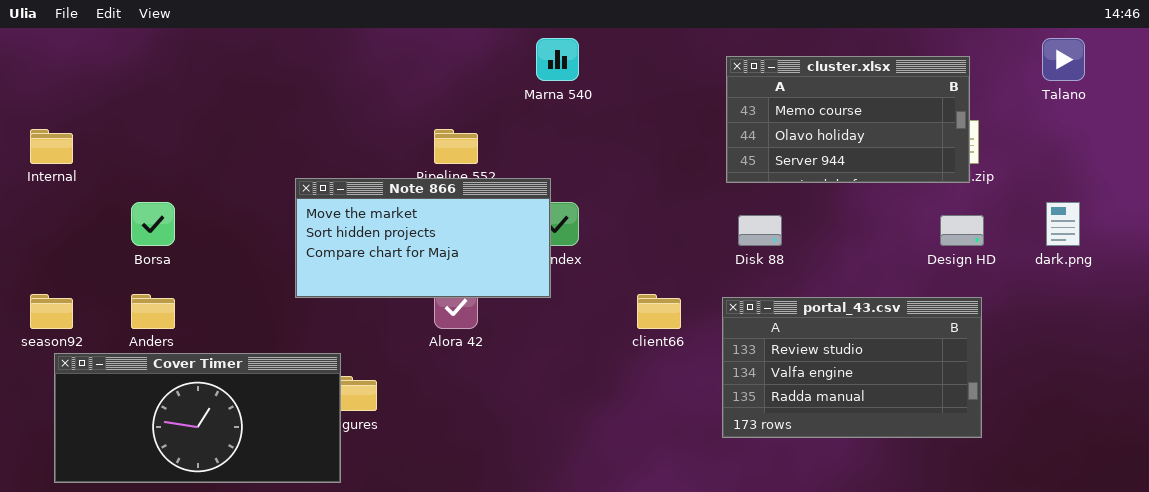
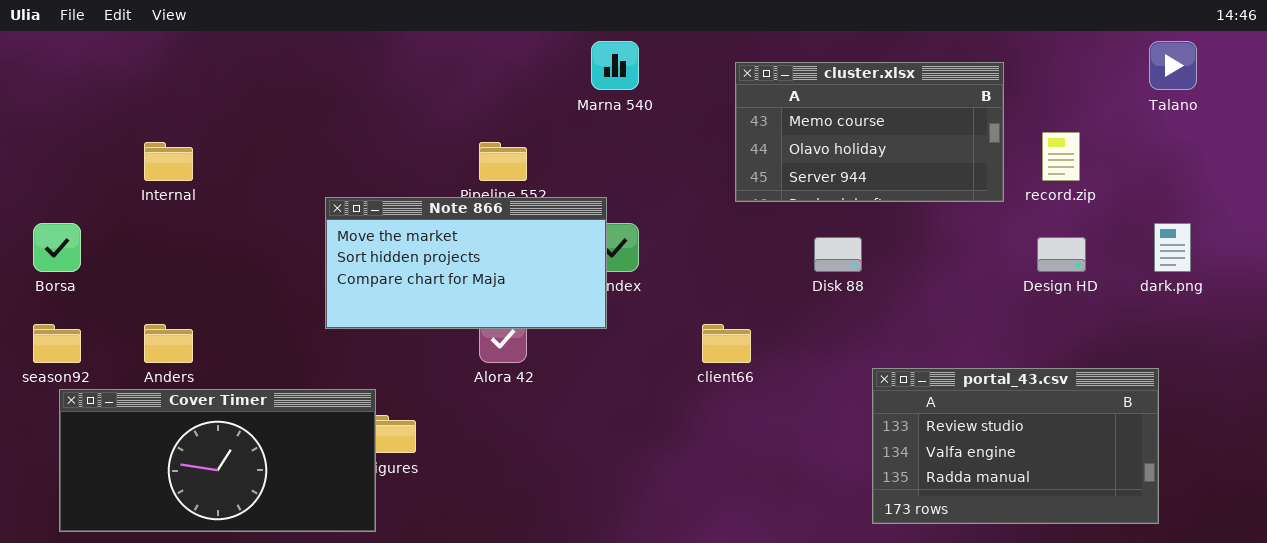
cluster.xlsx: [726,56,970,183] -> [735,62,1004,202], moved
Internal: [30,129,73,164] -> [144,142,193,181], moved
Borsa: [131,202,175,246] -> [33,223,81,272], moved
portal_43.csv: [722,297,982,438] -> [872,368,1159,524], moved

